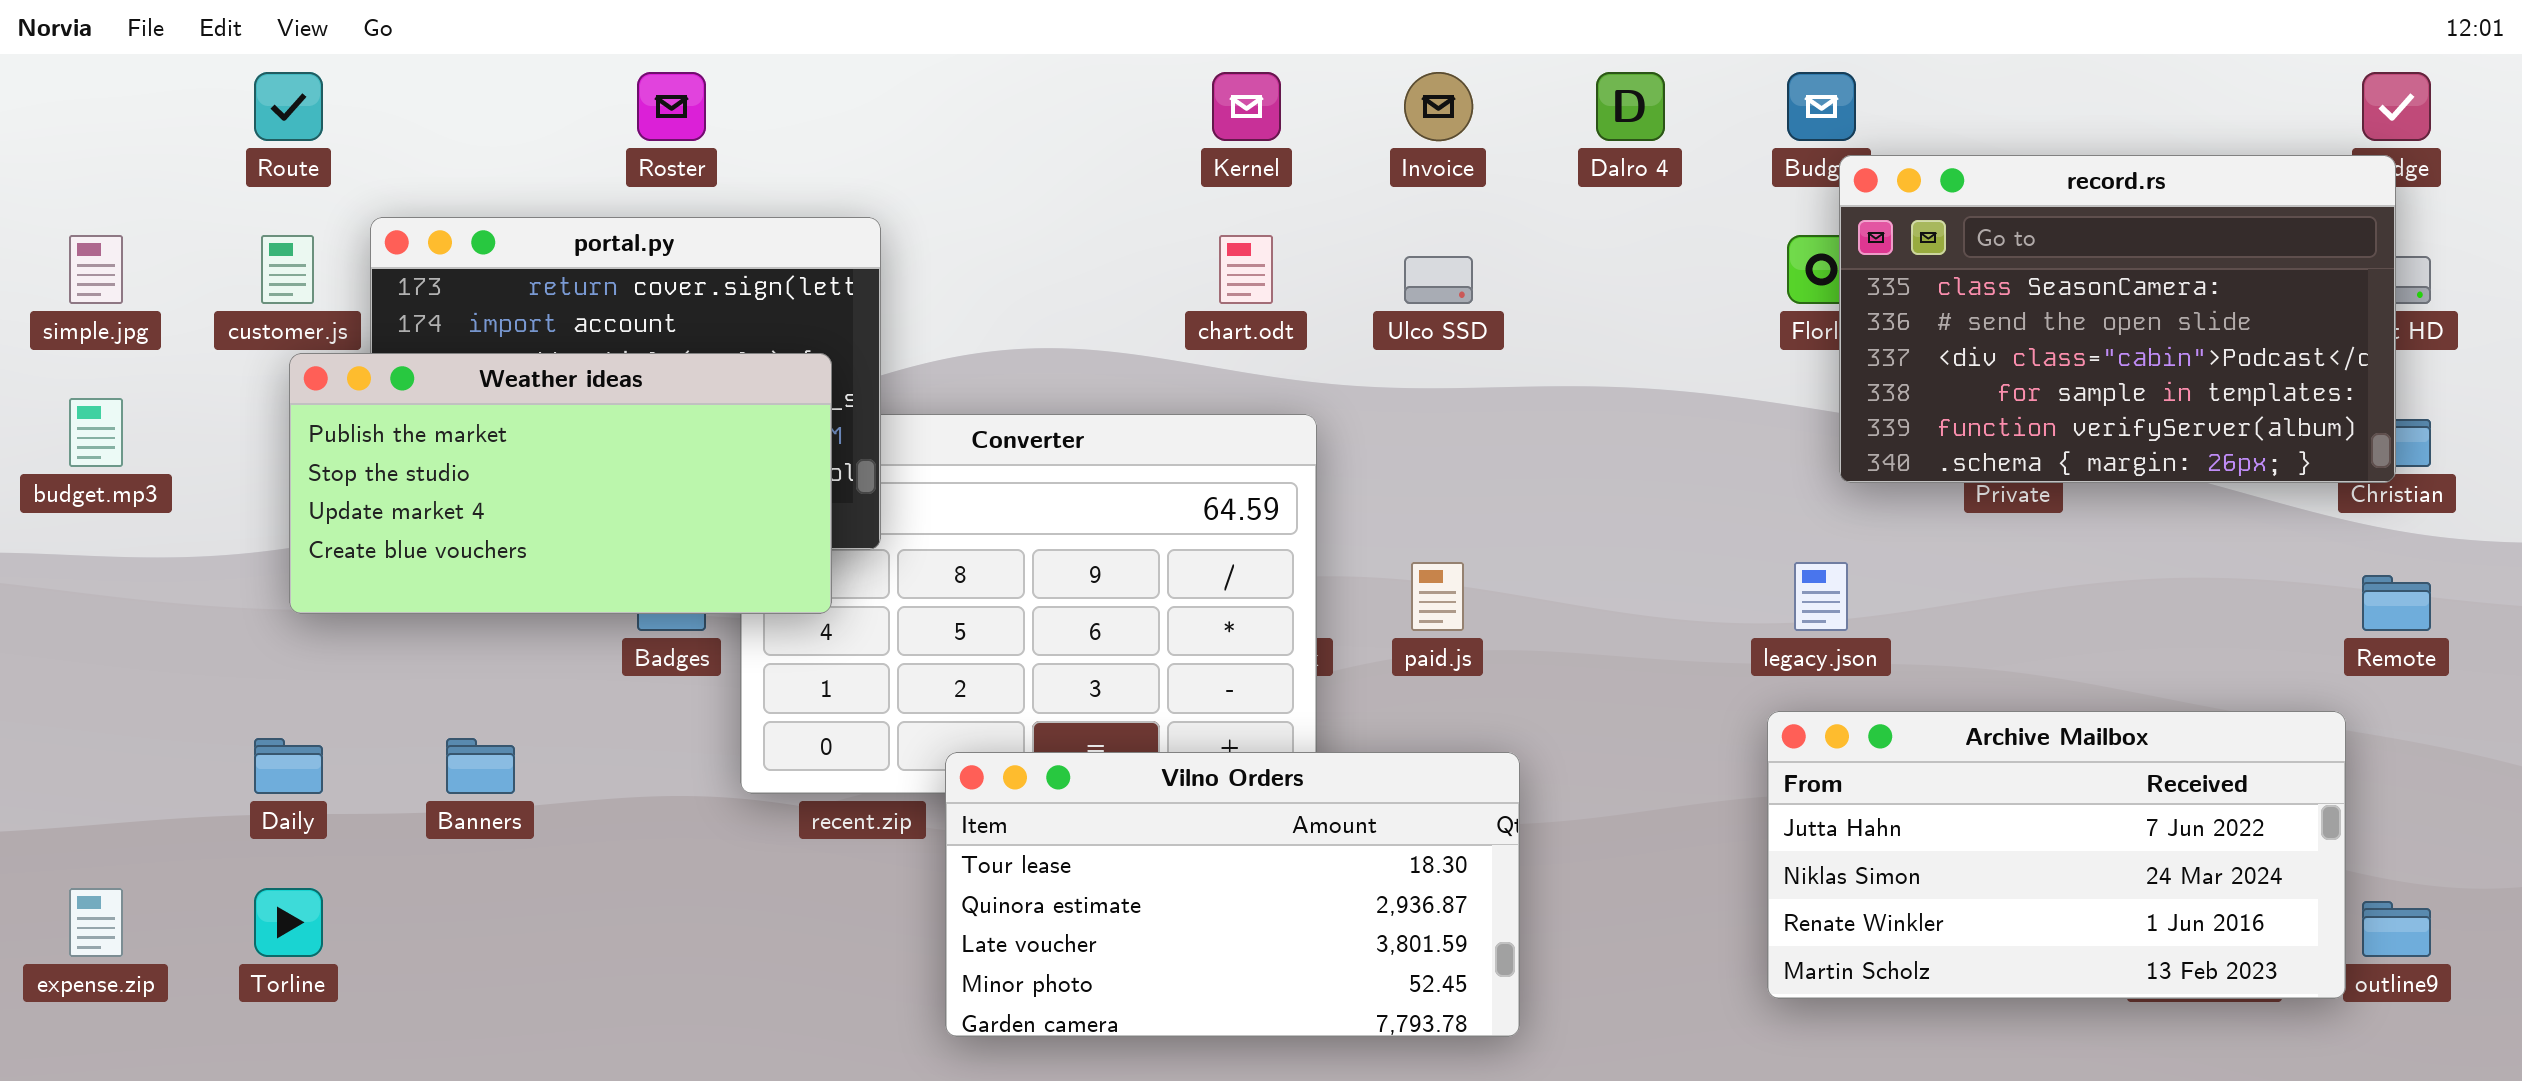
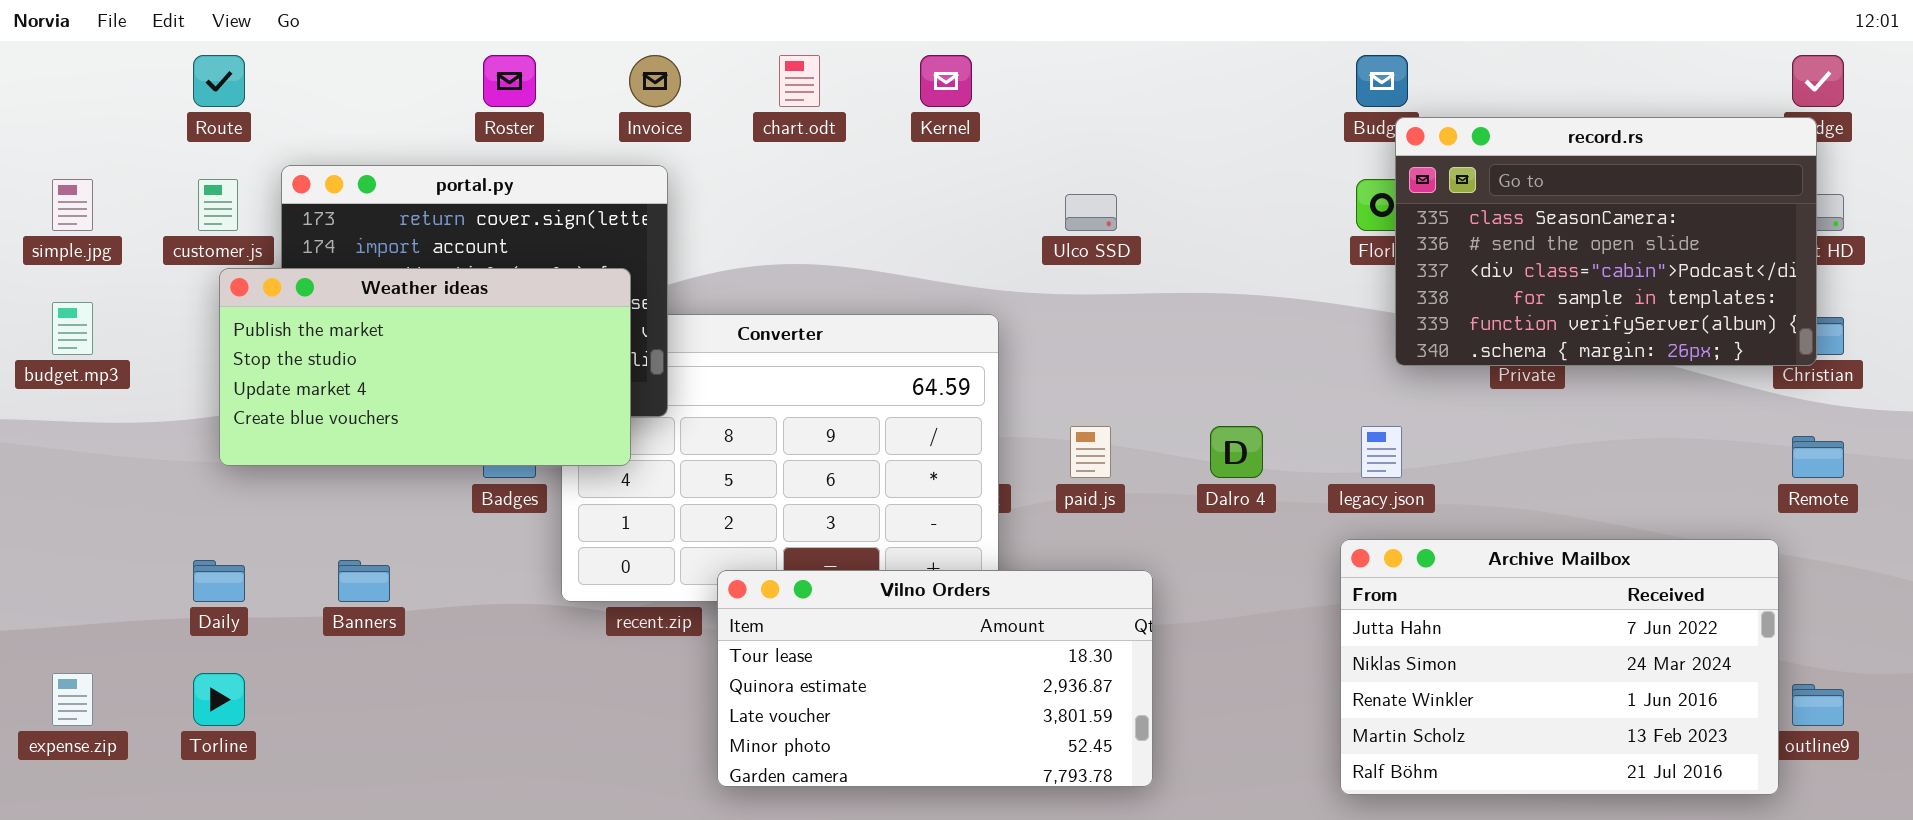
Invoice: [1404,72,1473,141] -> [629,55,681,107], moved
Dalro 4: [1596,72,1665,141] -> [1210,426,1263,478], moved
chart.odt: [1219,235,1273,304] -> [779,55,820,107], moved
Archive Mailbox: [1767,711,2346,999] -> [1340,539,1779,795], resized

